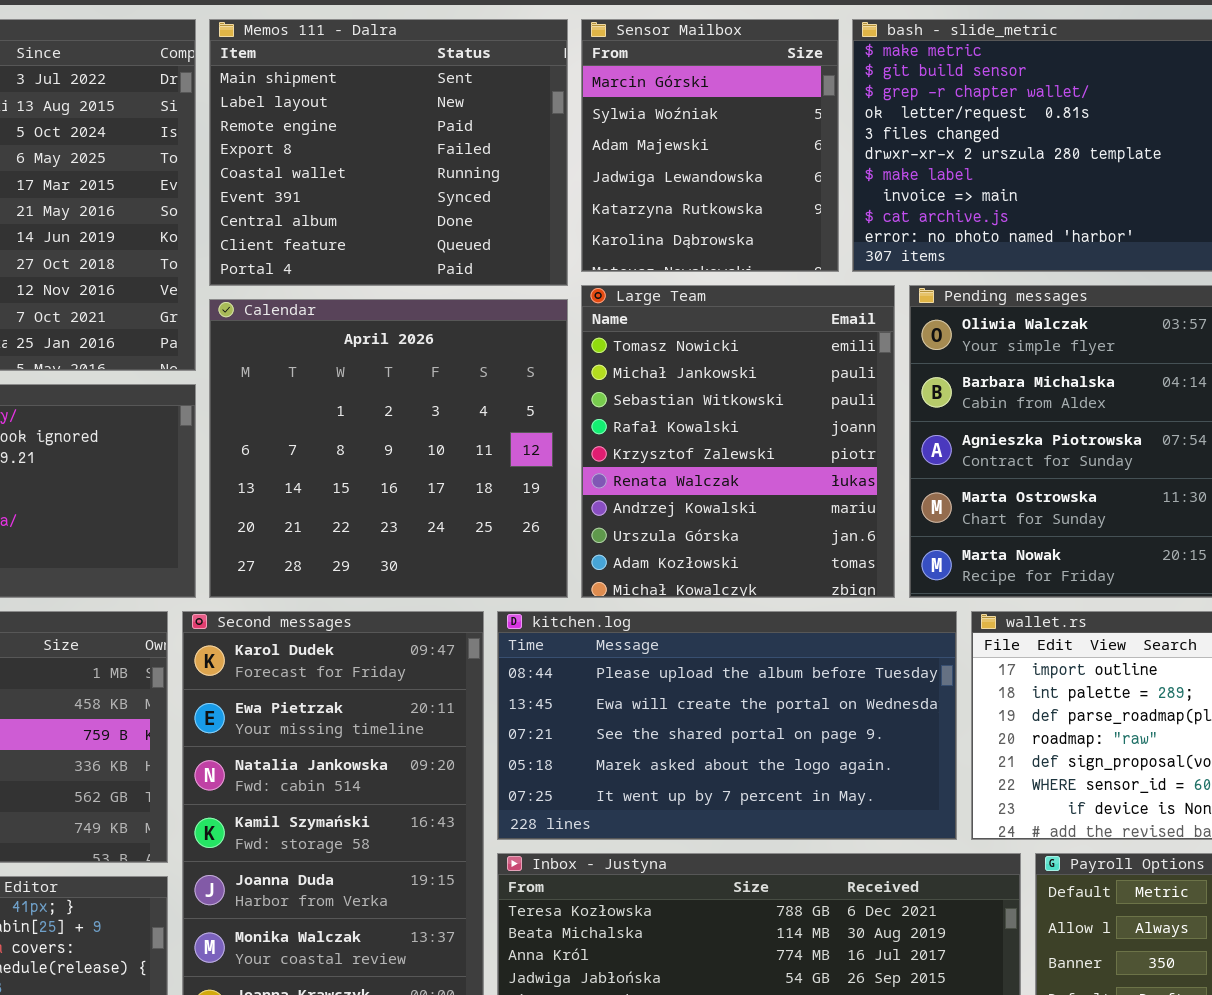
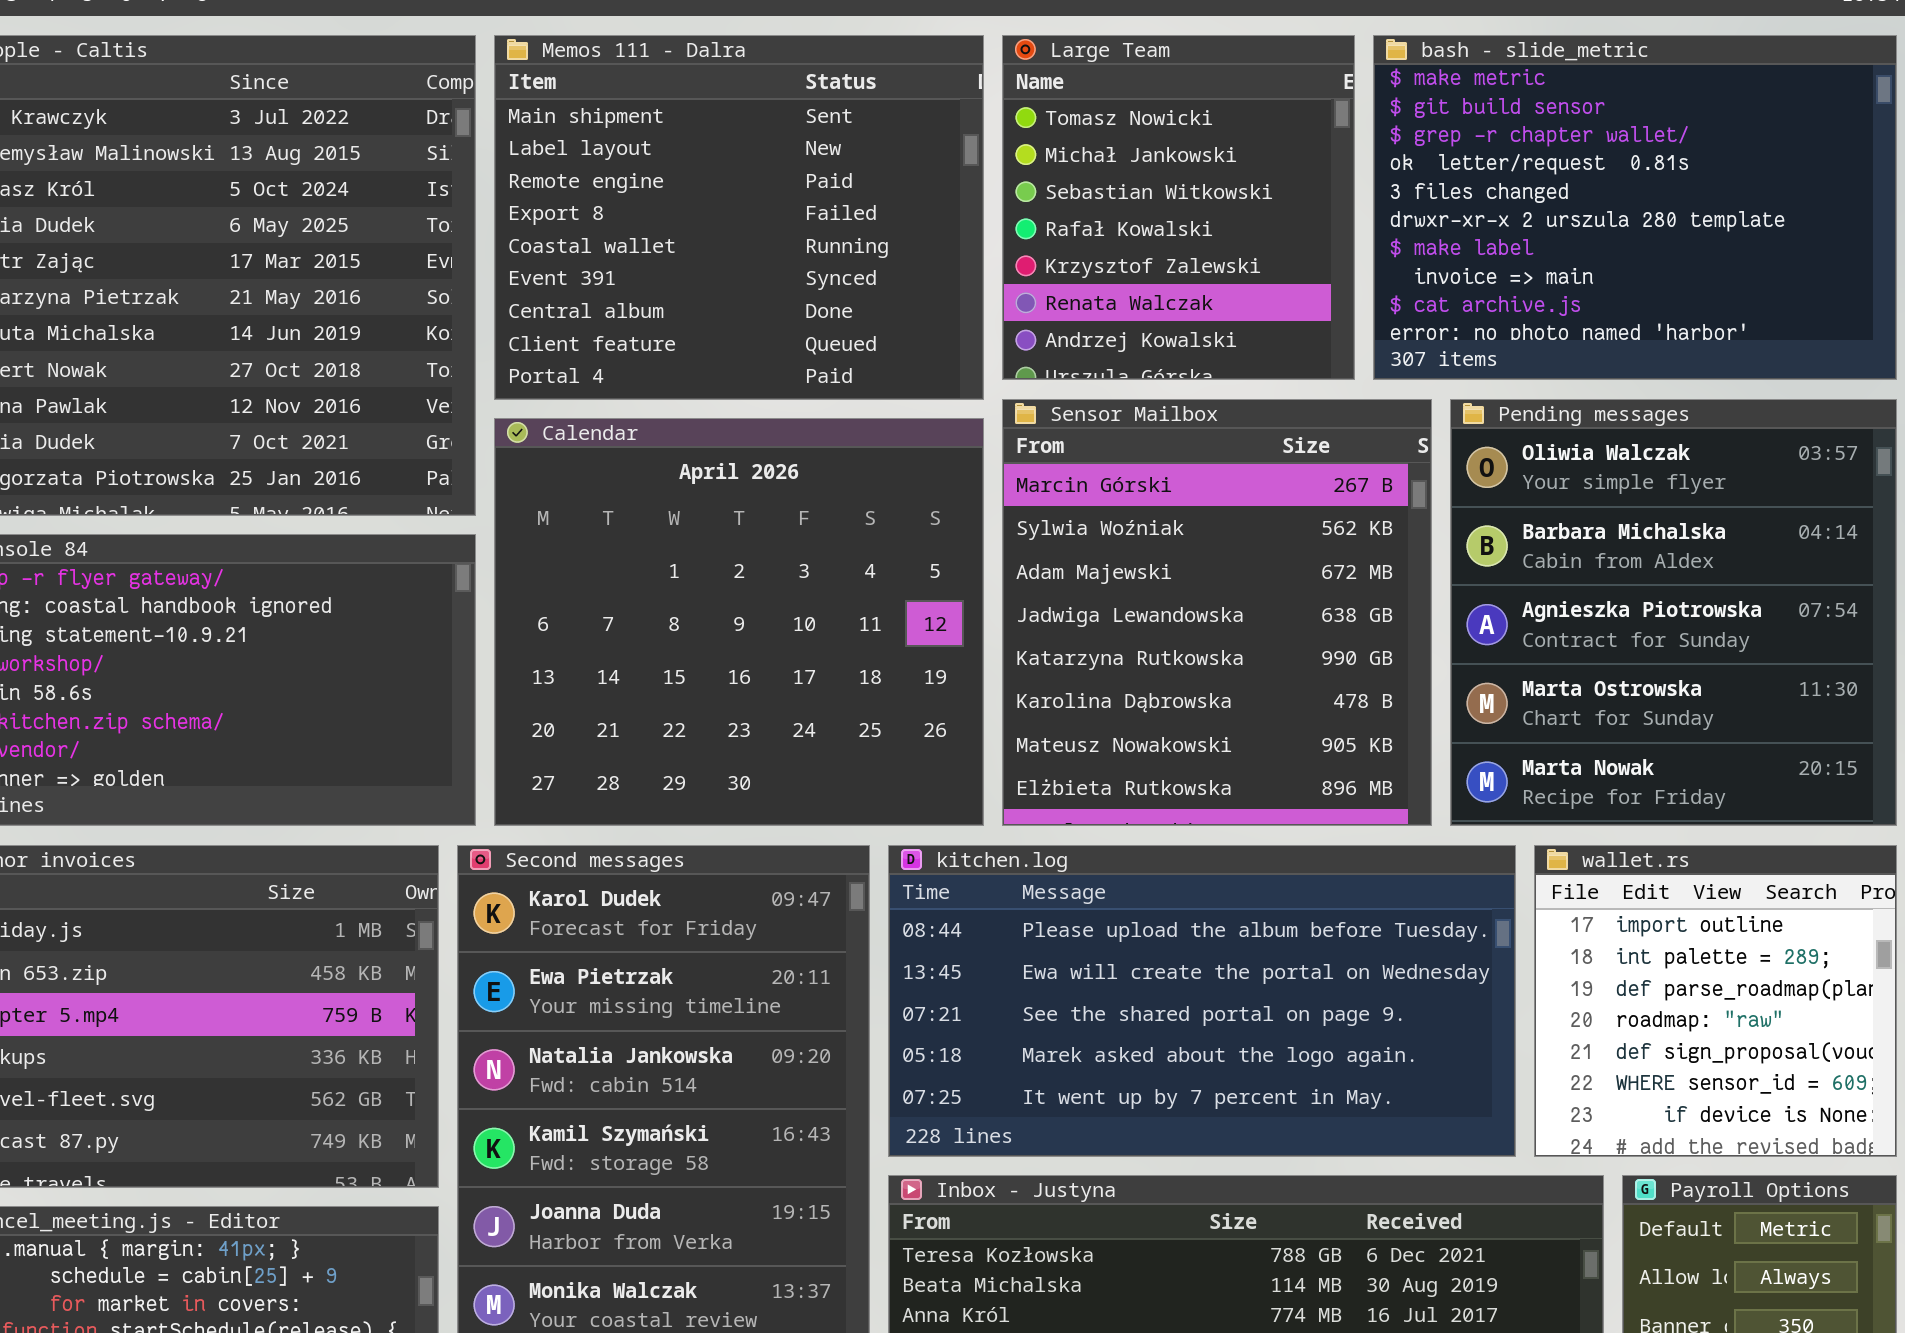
Sensor Mailbox: [581,19,839,272] -> [1002,399,1432,826], moved, resized
Large Team: [581,285,895,598] -> [1002,35,1355,380], moved, resized

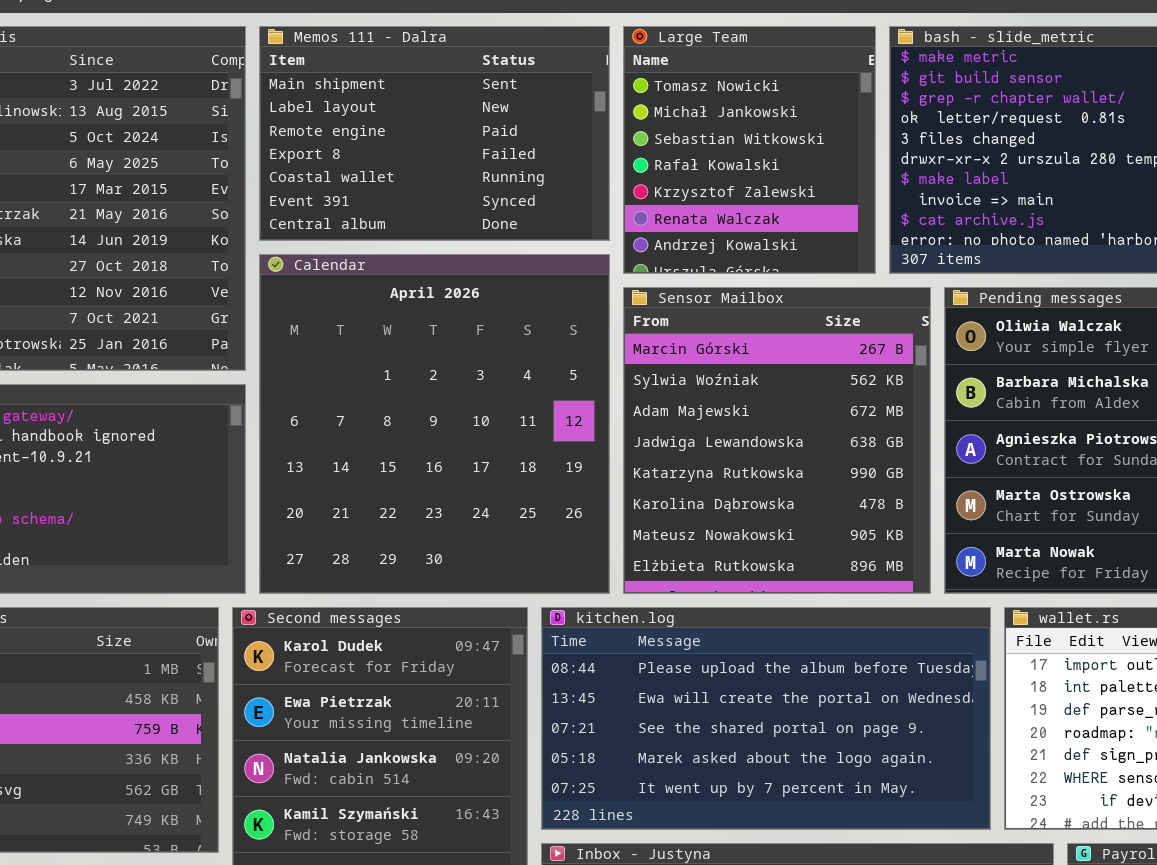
Memos 111 - Dalra: [494,35,984,400] -> [259,26,610,241], resized
Calendar: [494,418,984,826] -> [259,254,610,594], resized

